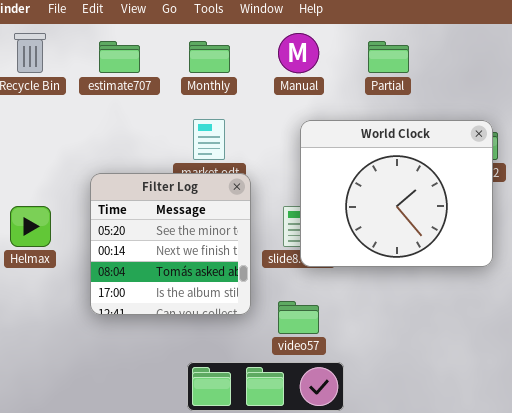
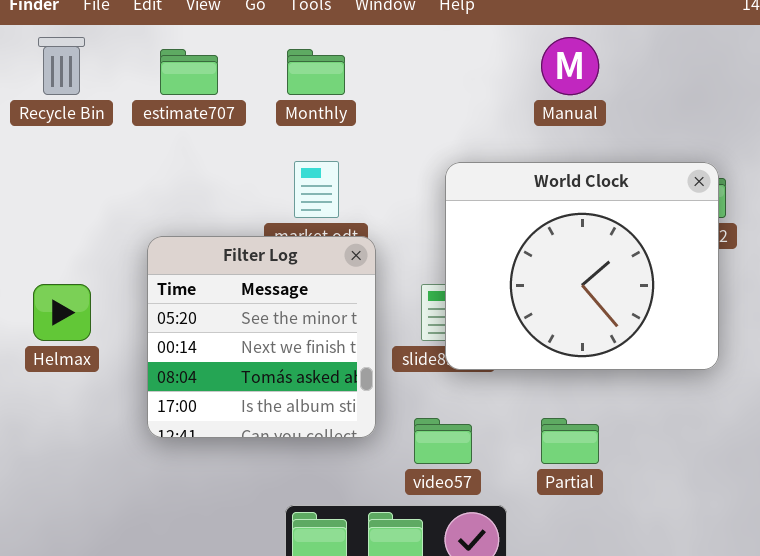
Manual: [278,33,319,73] -> [541,37,599,95], moved
Partial: [368,41,409,73] -> [541,418,599,464], moved

